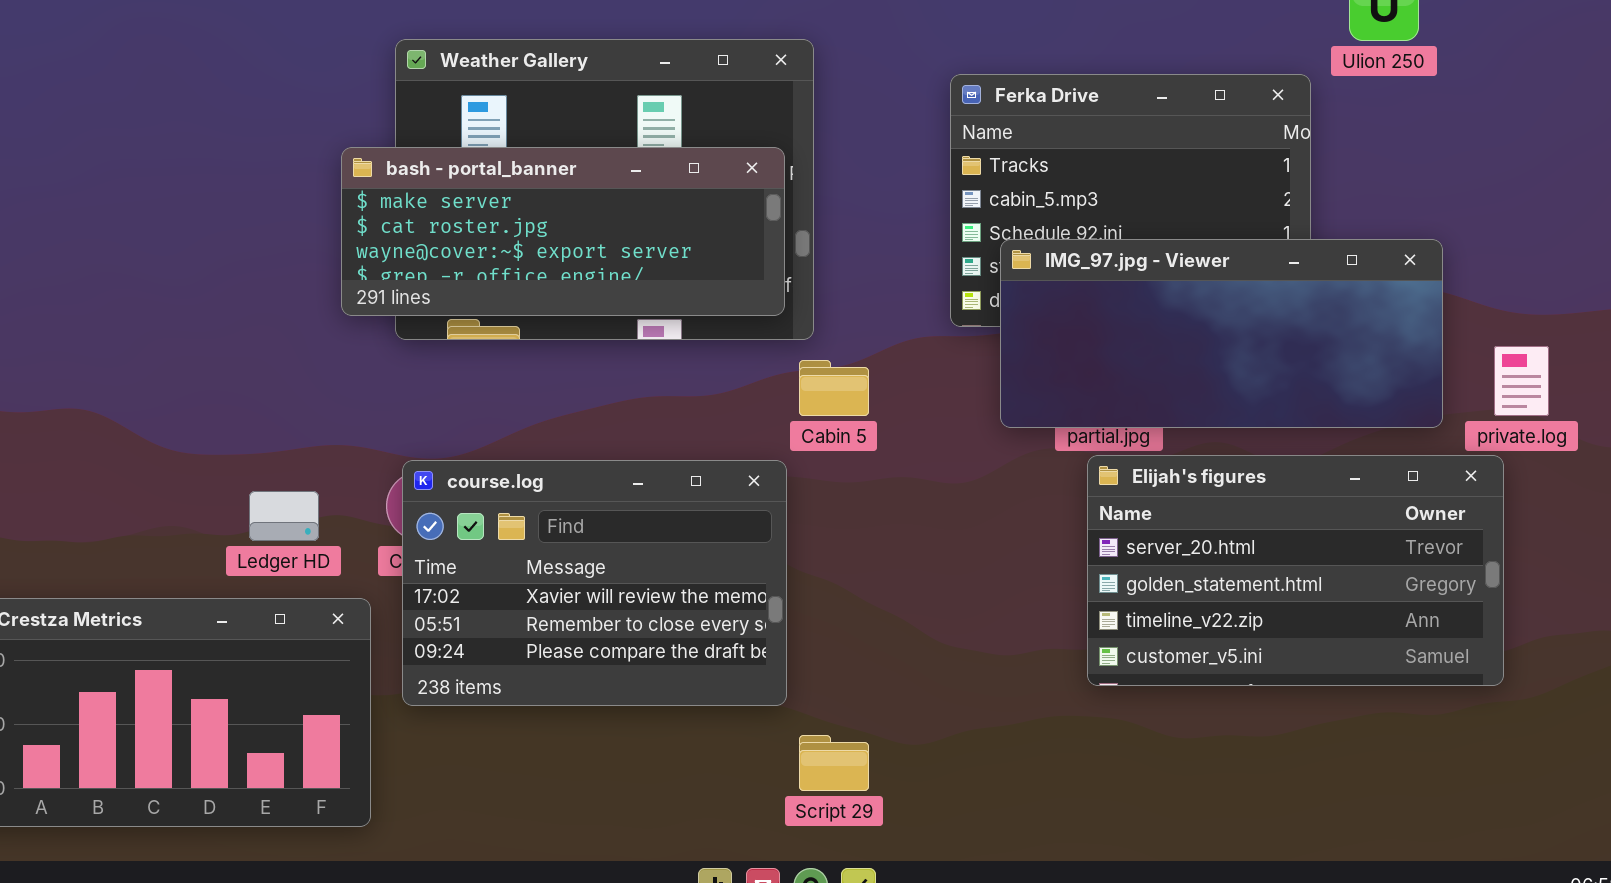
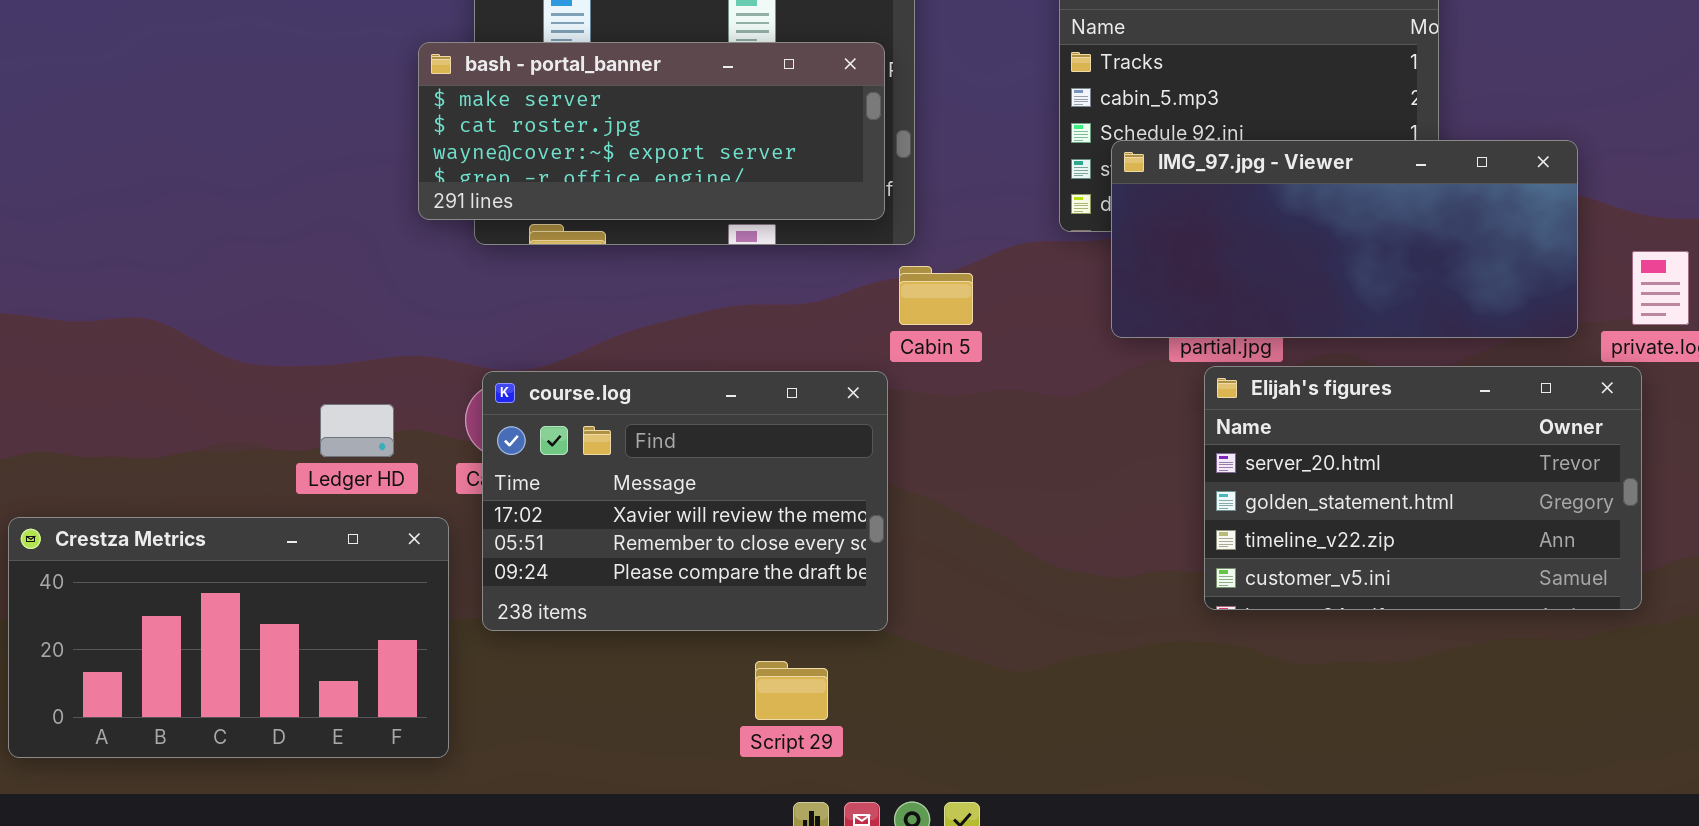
Script 29: [799,735,869,791] -> [755,661,828,720], moved

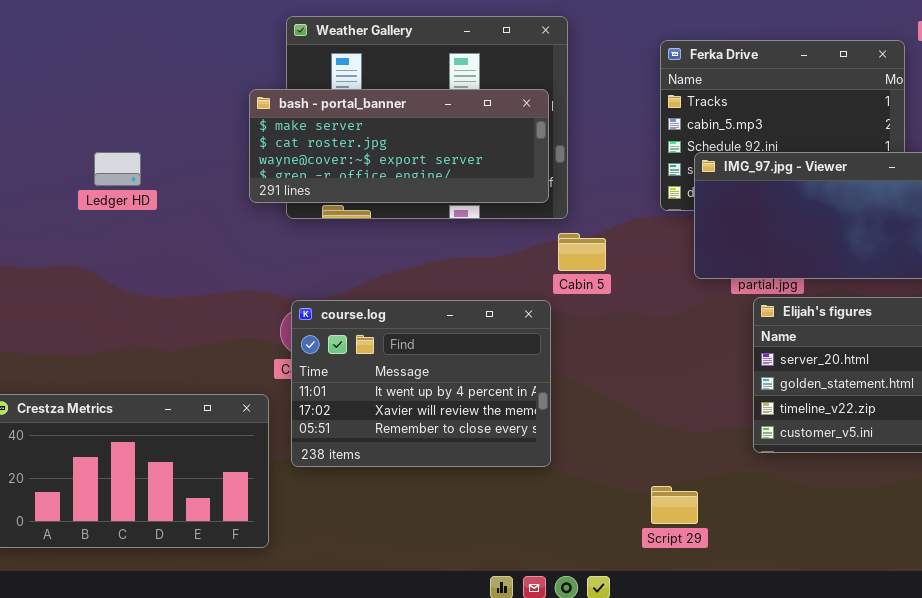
course.log: [482,371,888,631] -> [291,300,551,467], scrolled up 1 row
Ledger HD: [320,404,394,457] -> [94,152,141,186], moved
Script 29: [755,661,828,720] -> [651,486,698,524], moved

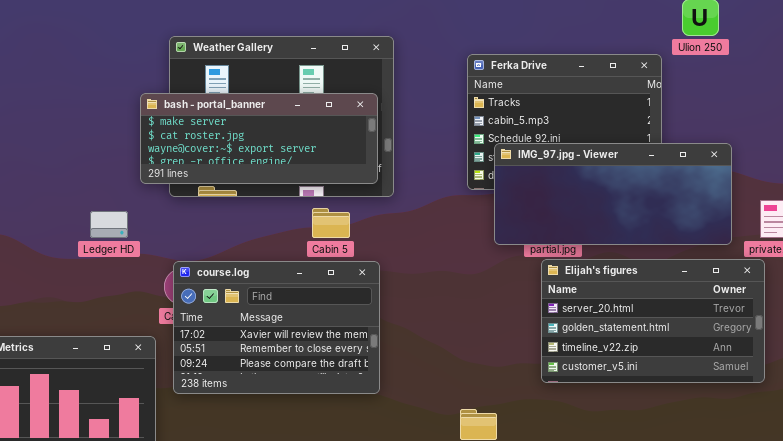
Ledger HD: [94,152,141,186] -> [90,211,128,238], moved
Cabin 5: [558,233,606,271] -> [312,208,350,238], moved
course.log: [291,300,551,467] -> [173,261,380,394], scrolled down 1 row

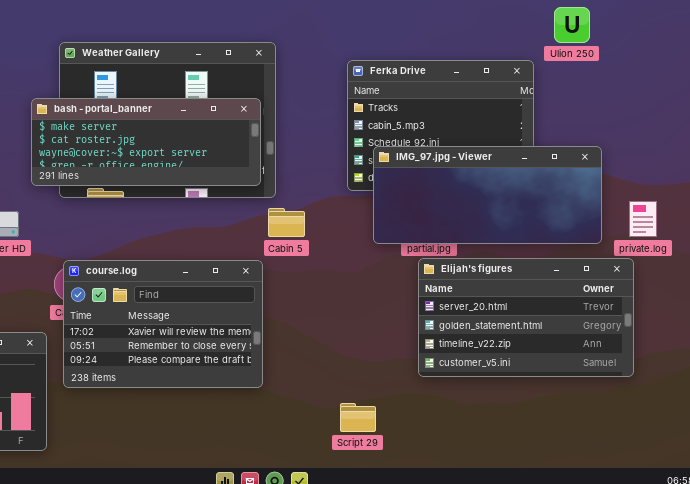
Cabin 5: [312,208,350,238] -> [268,208,305,237], moved

